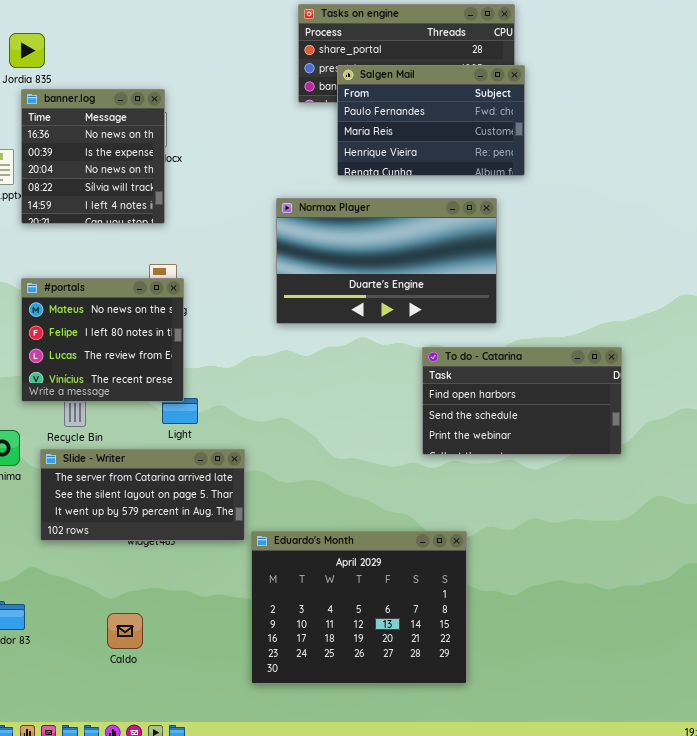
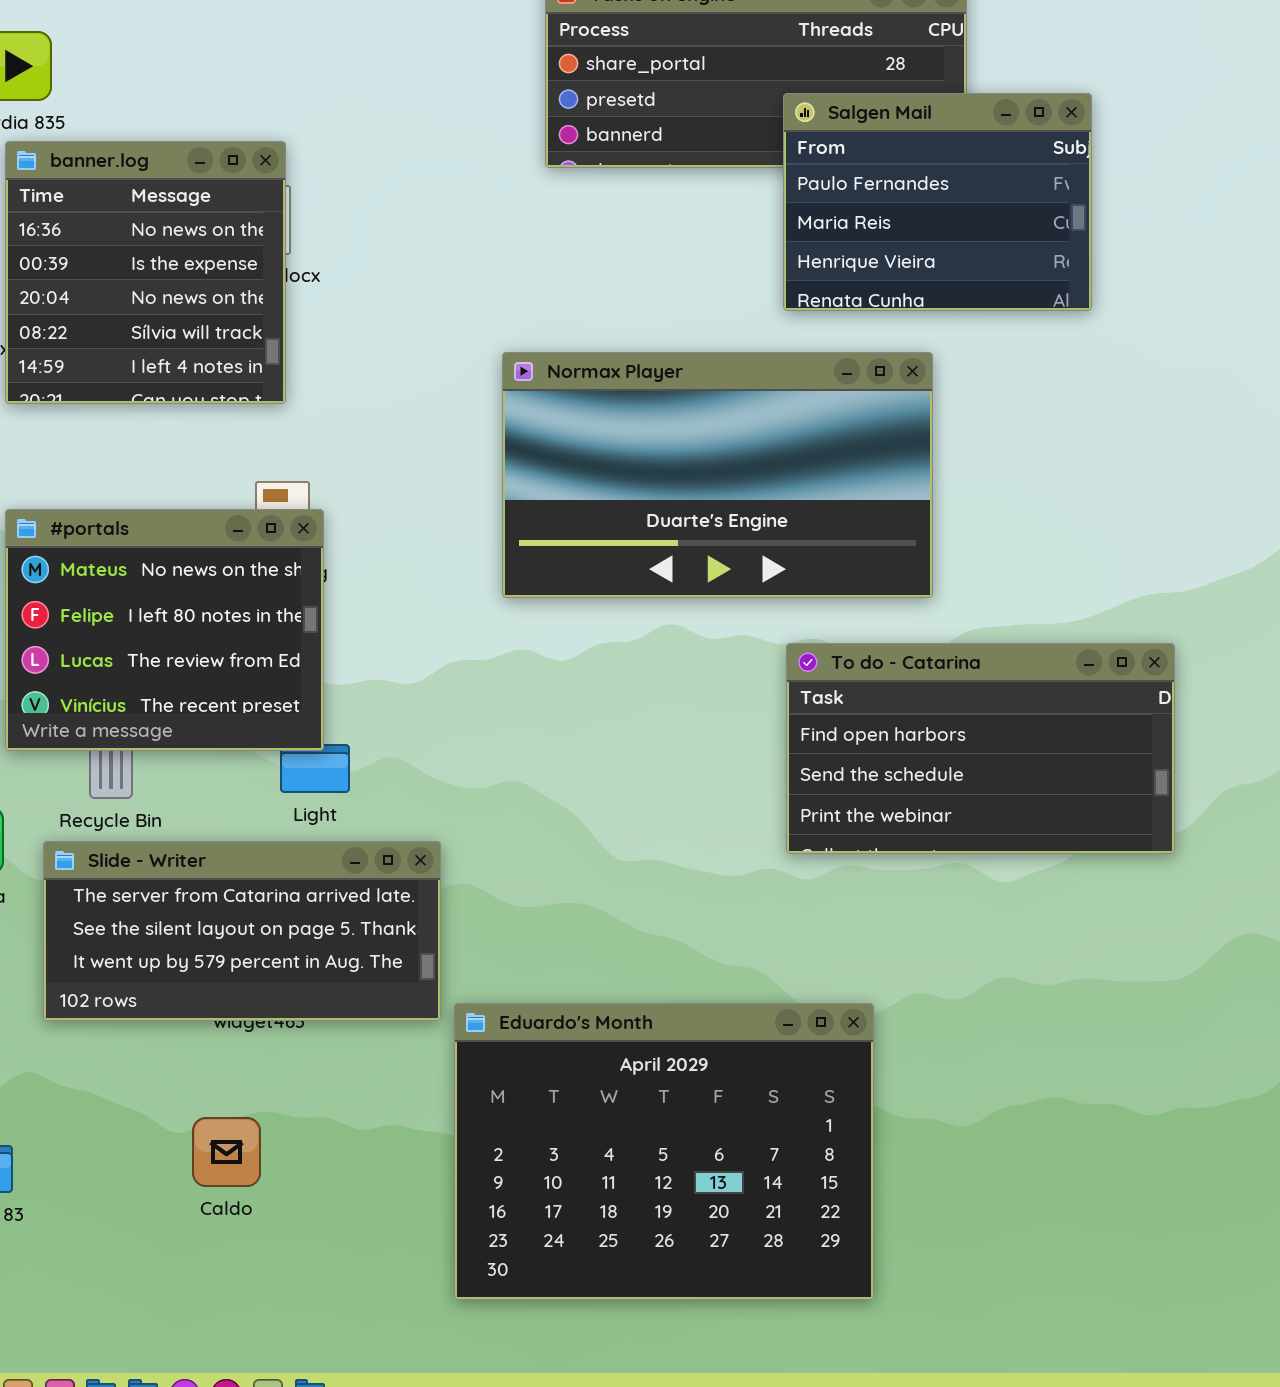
Salgen Mail: [337,65,525,176] -> [783,93,1092,311], moved, resized
Caldo: [107,613,143,649] -> [192,1117,261,1187], moved

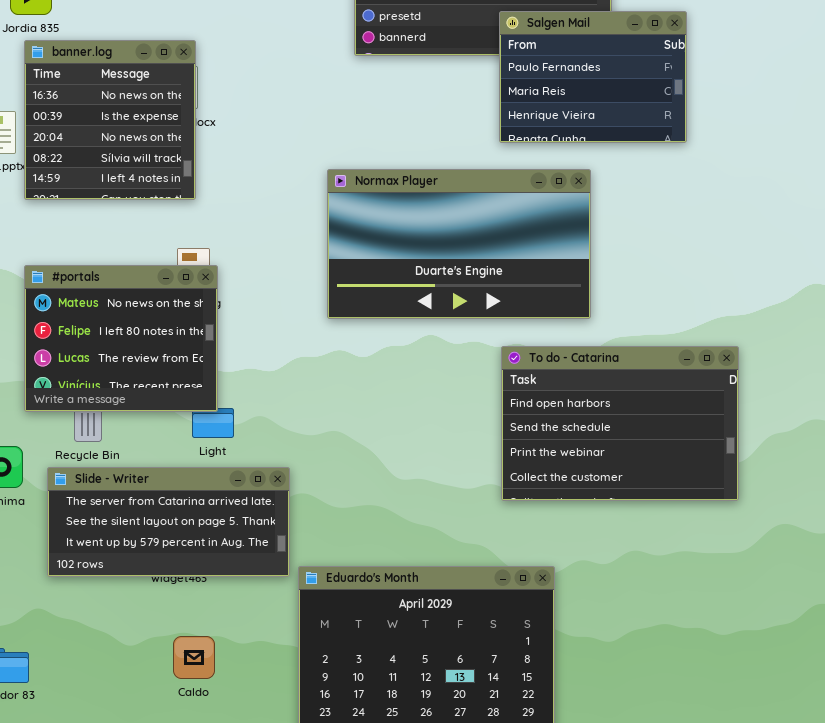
To do - Catarina: [786,643,1175,854] -> [501,346,739,501], resized
Caldo: [192,1117,261,1187] -> [173,636,215,679], moved

